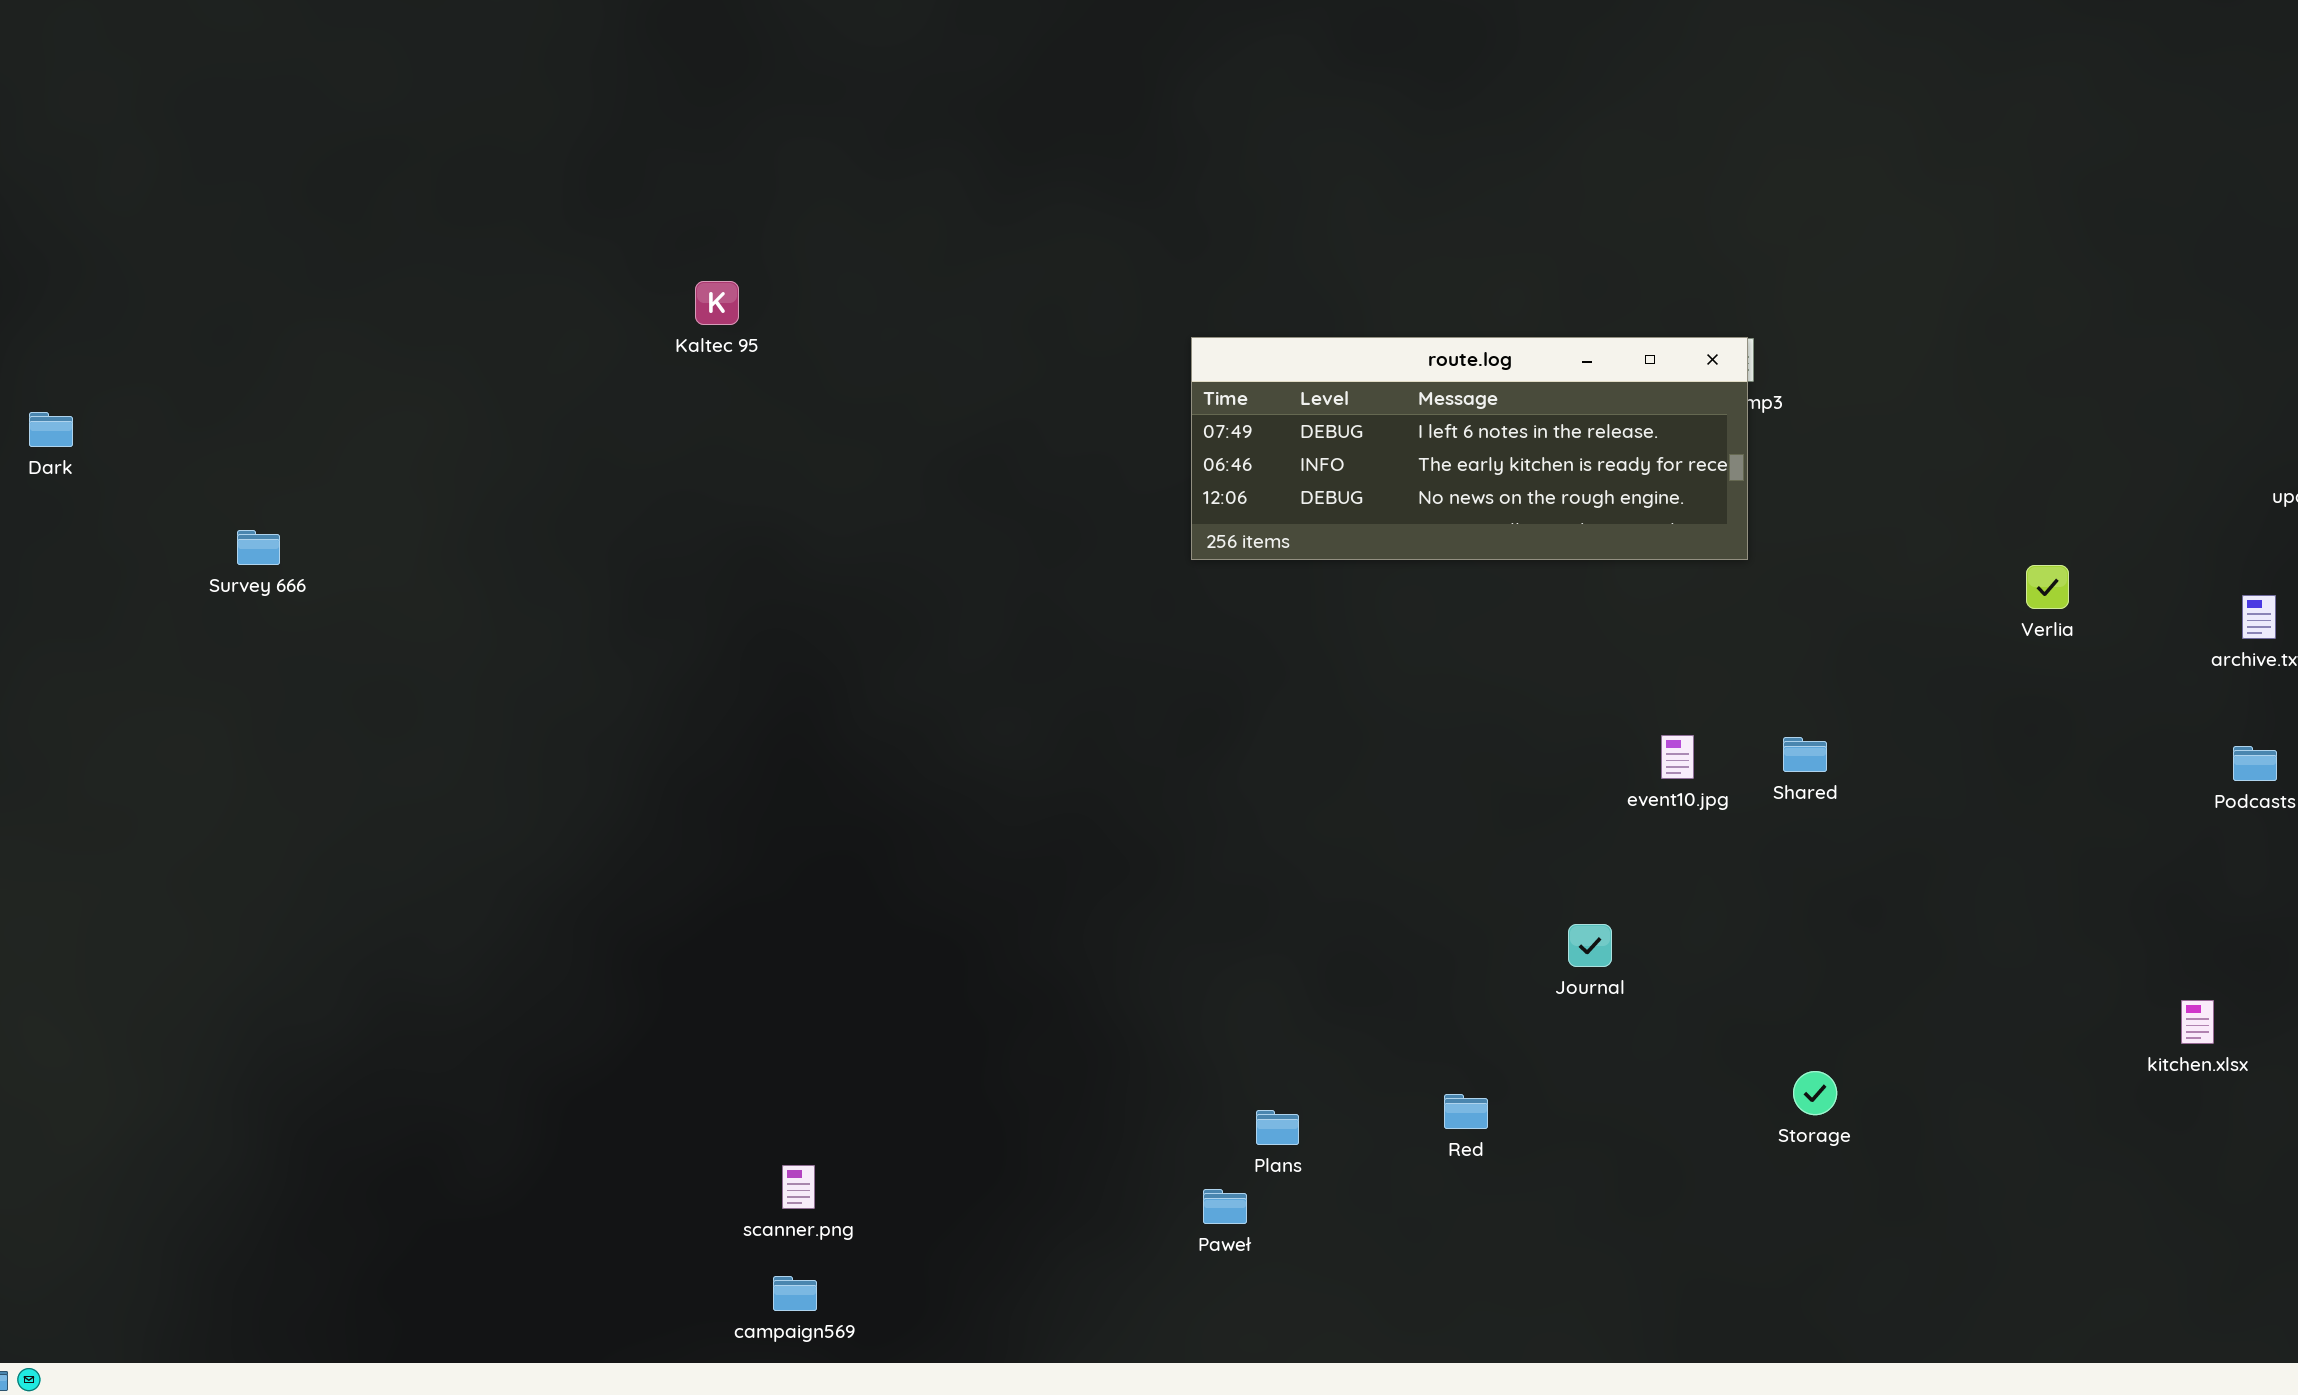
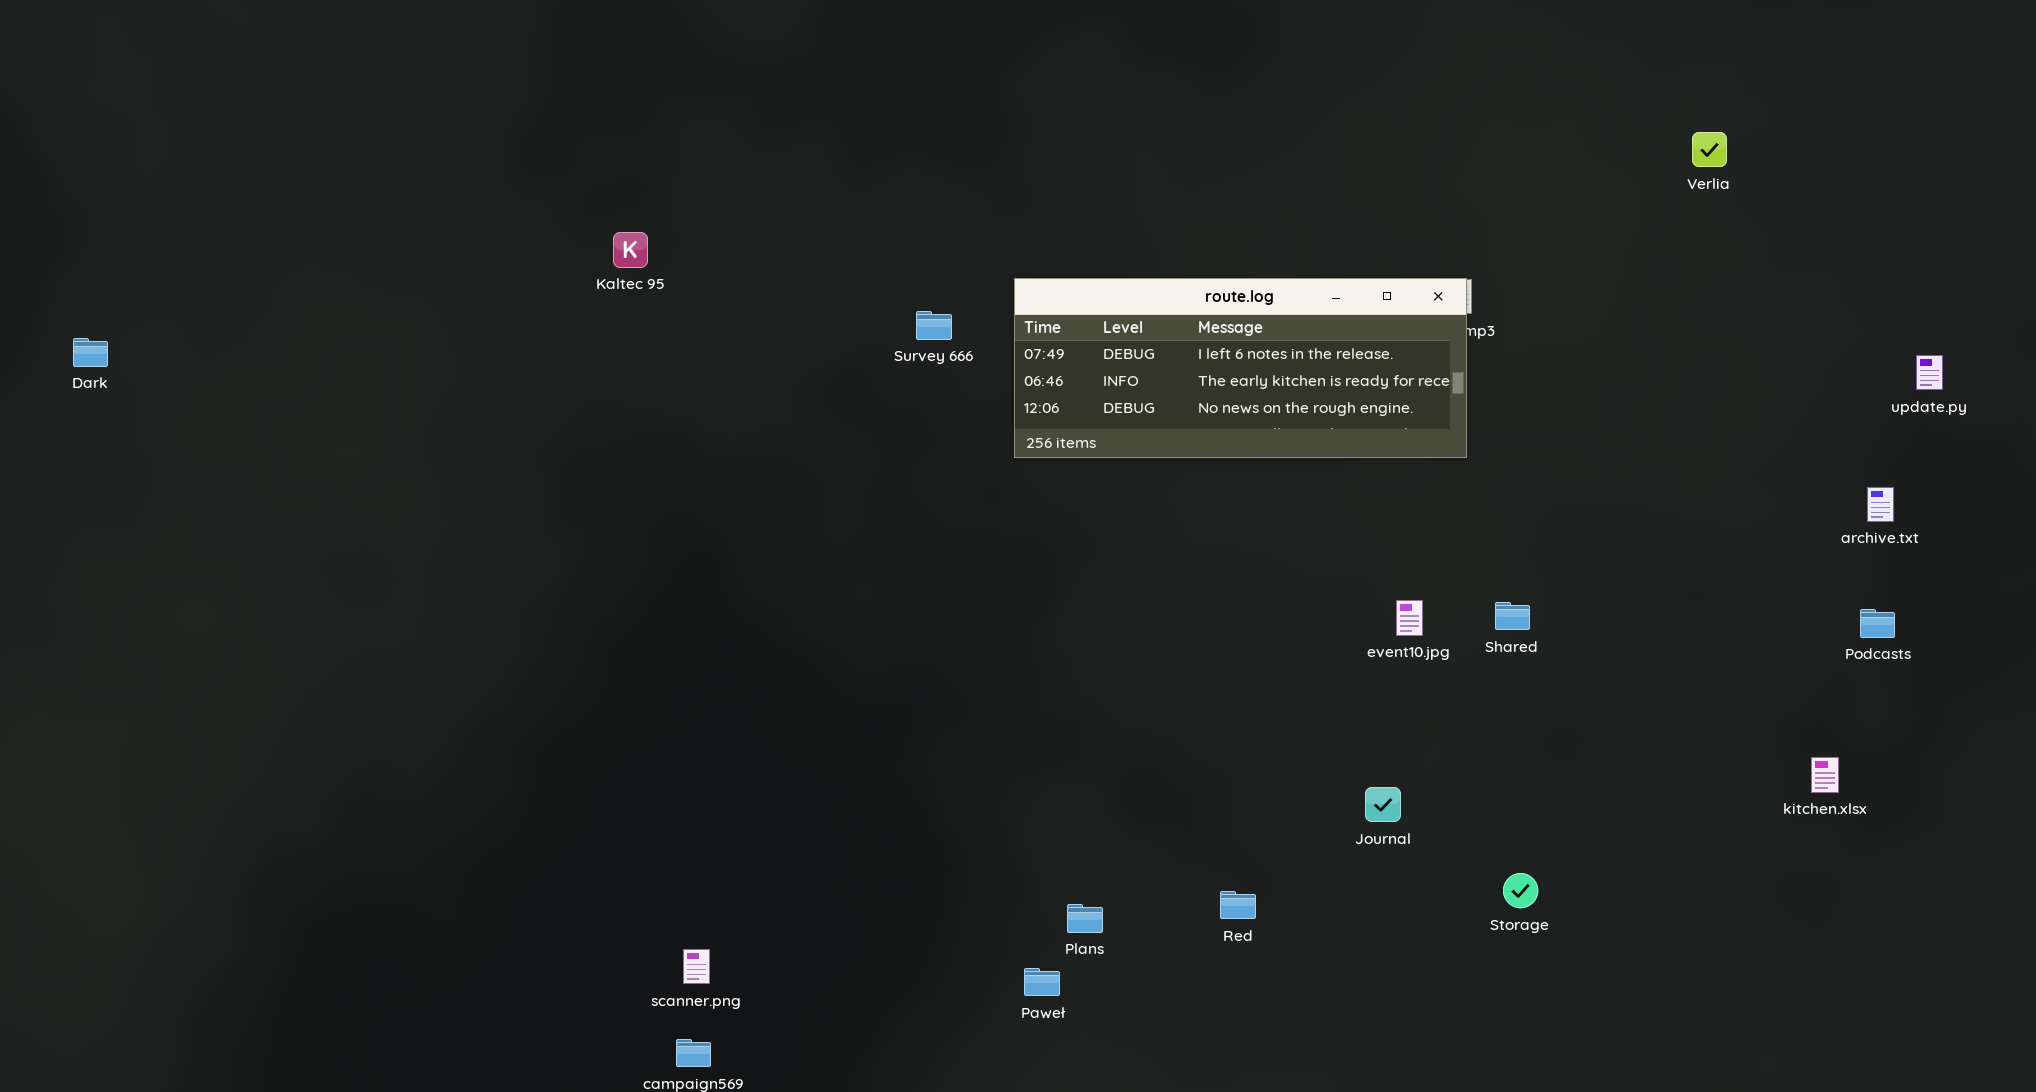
Survey 666: [237,530,280,565] -> [916,311,952,340], moved
Verlia: [2026,565,2069,609] -> [1692,132,1727,167], moved
Journal: [1568,924,1612,967] -> [1365,787,1401,822], moved
kitchen.xlsx: [2181,1000,2214,1044] -> [1811,757,1839,793], moved

